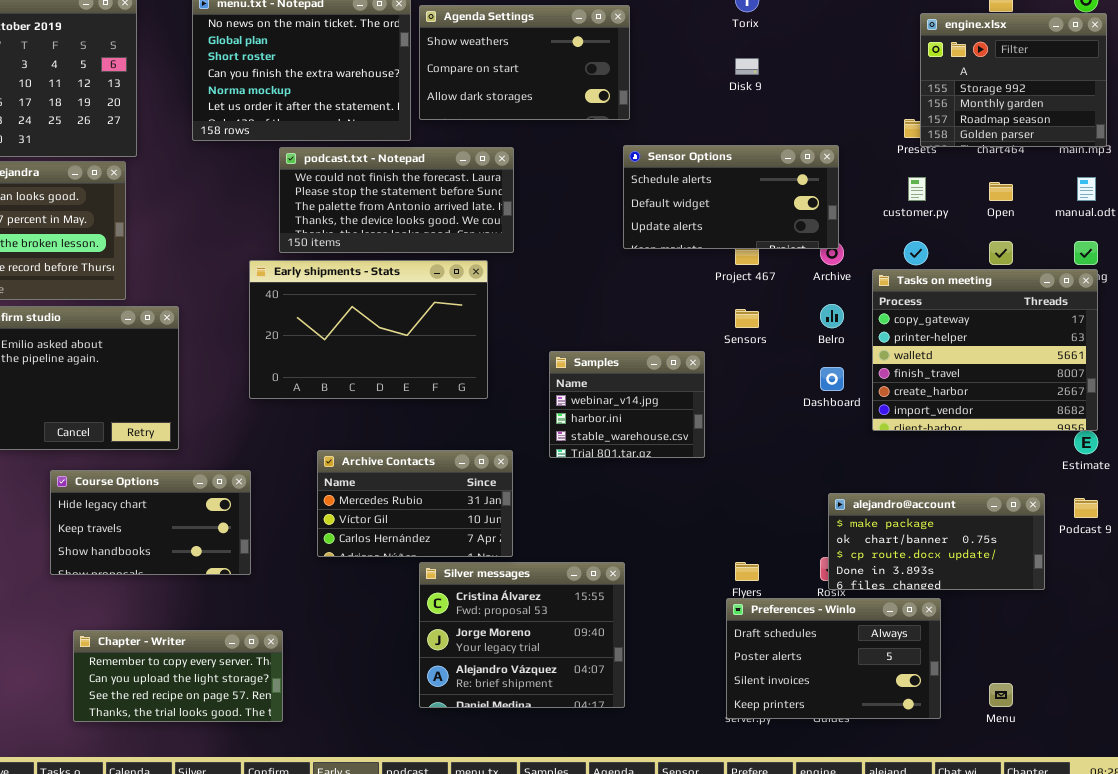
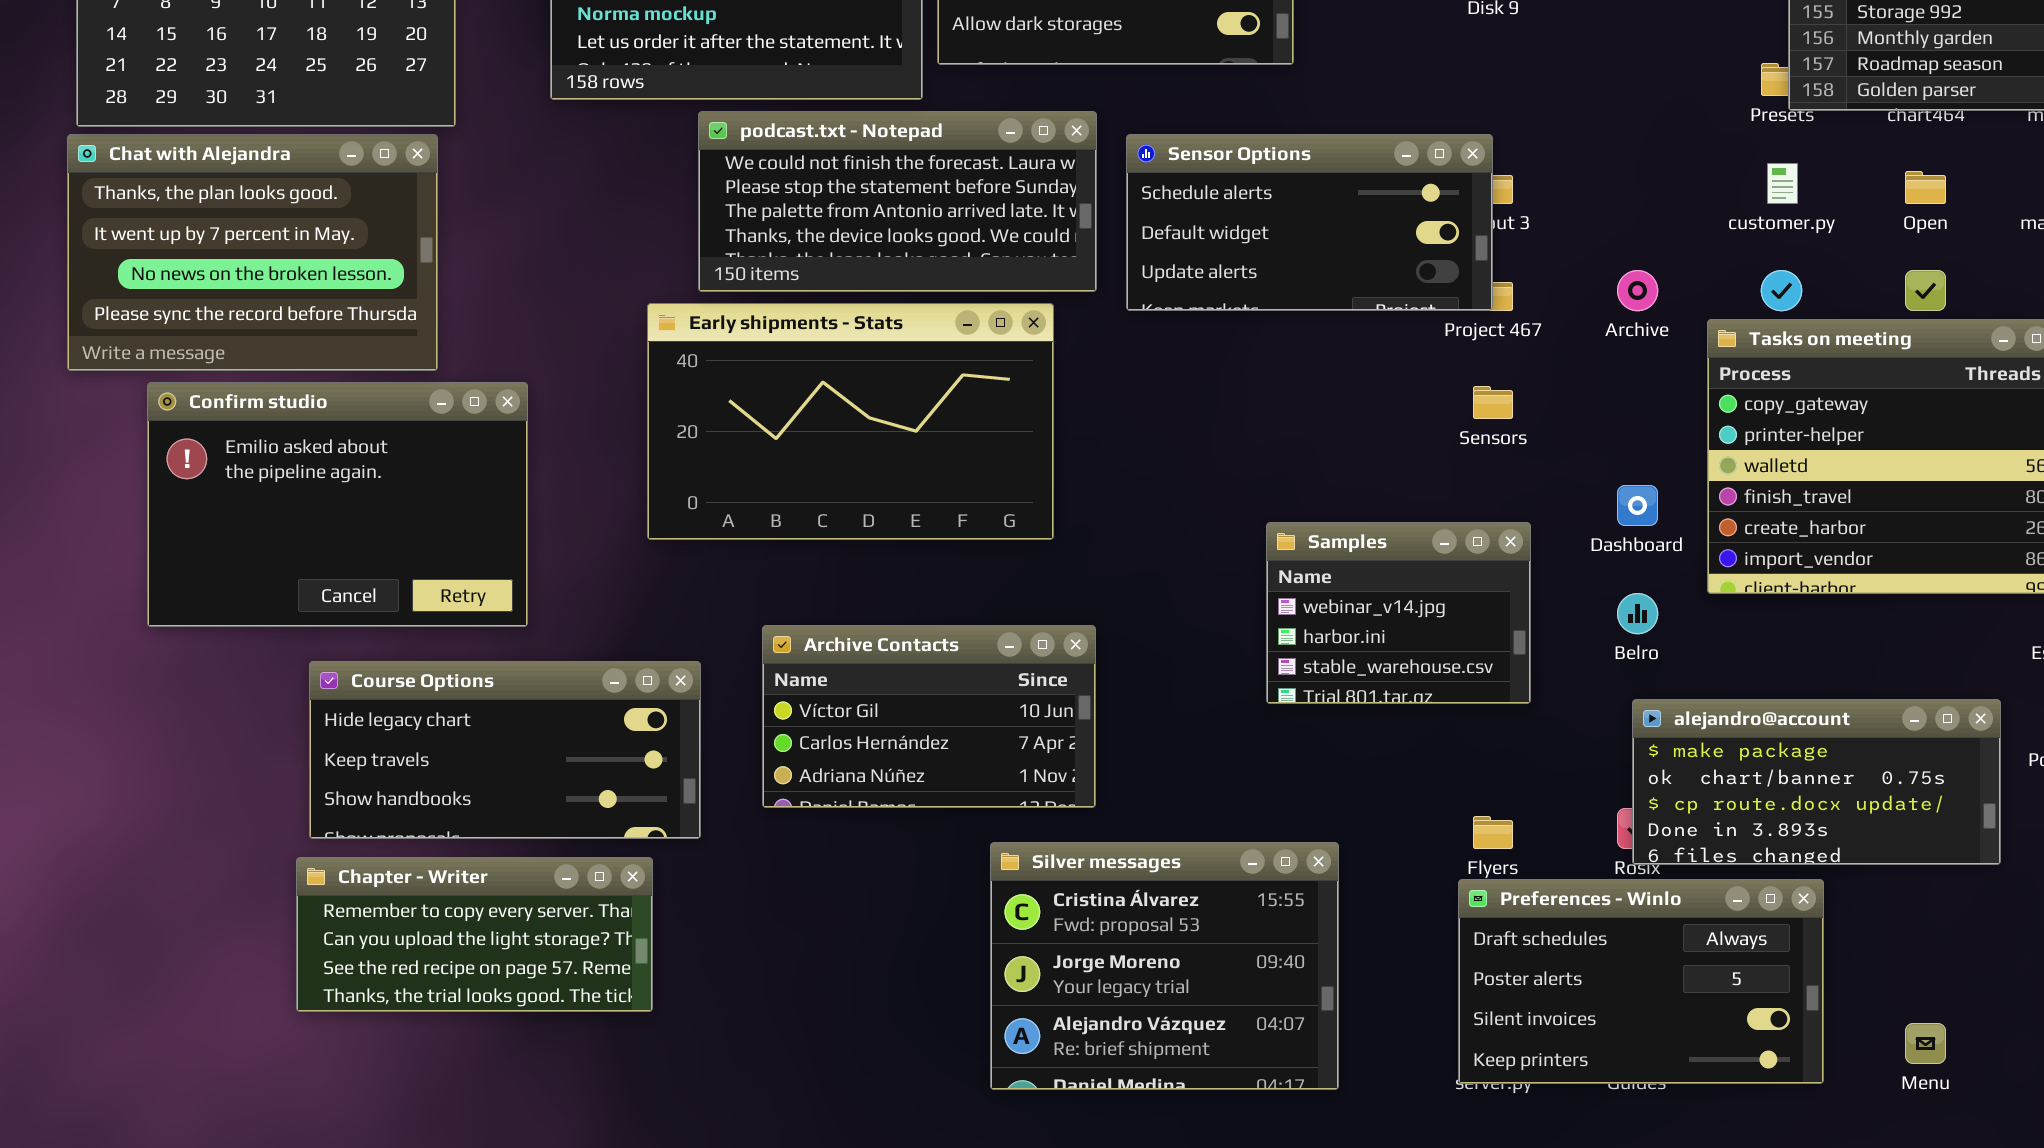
Sensor Options: [623,145,839,249] -> [1126,134,1493,311], moved
Belro: [820,304,844,328] -> [1617,593,1658,634], moved
Samples: [549,351,705,458] -> [1266,522,1531,704], moved
Archive Contacts: [317,450,513,557] -> [762,625,1096,808], scrolled down 1 row
Course Options: [50,470,251,575] -> [309,661,701,839], resized
Silver messages: [419,562,625,708] -> [990,842,1339,1090], moved
Chapter - Writer: [73,630,283,722] -> [296,857,653,1012], moved

